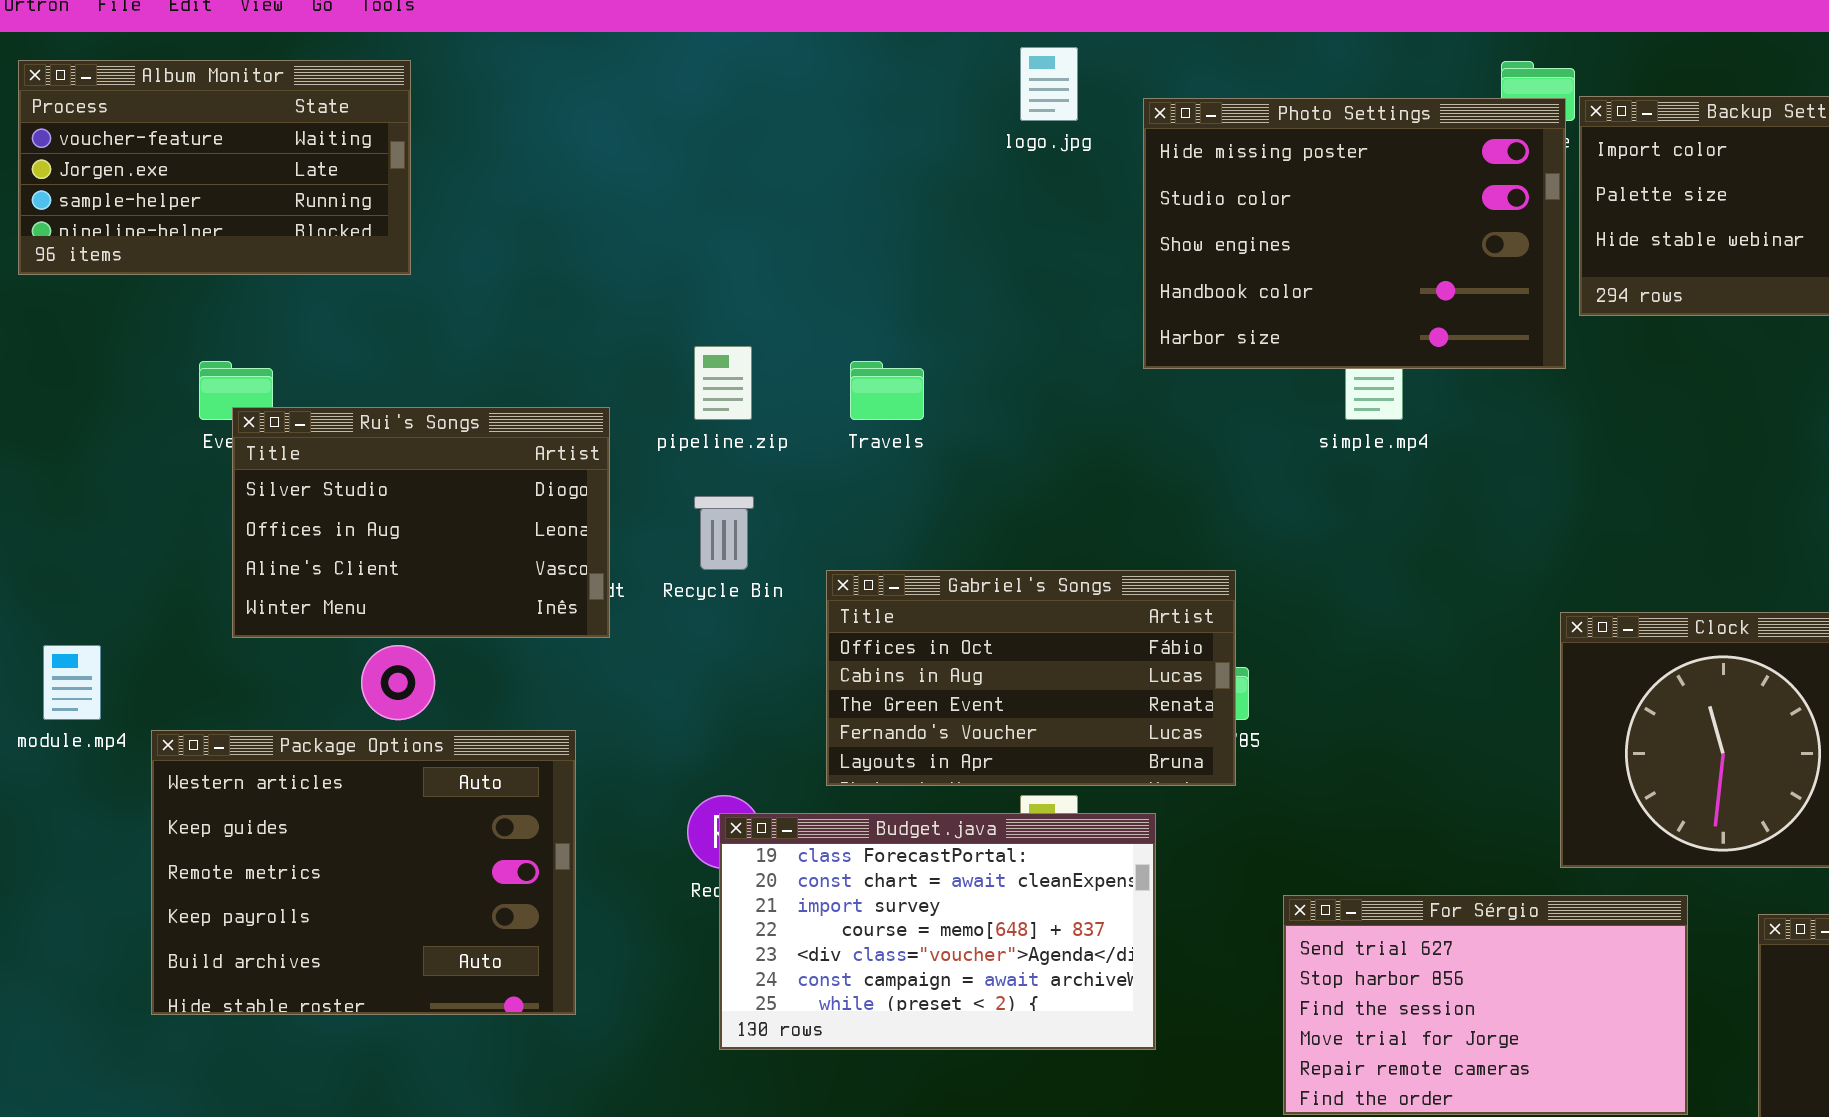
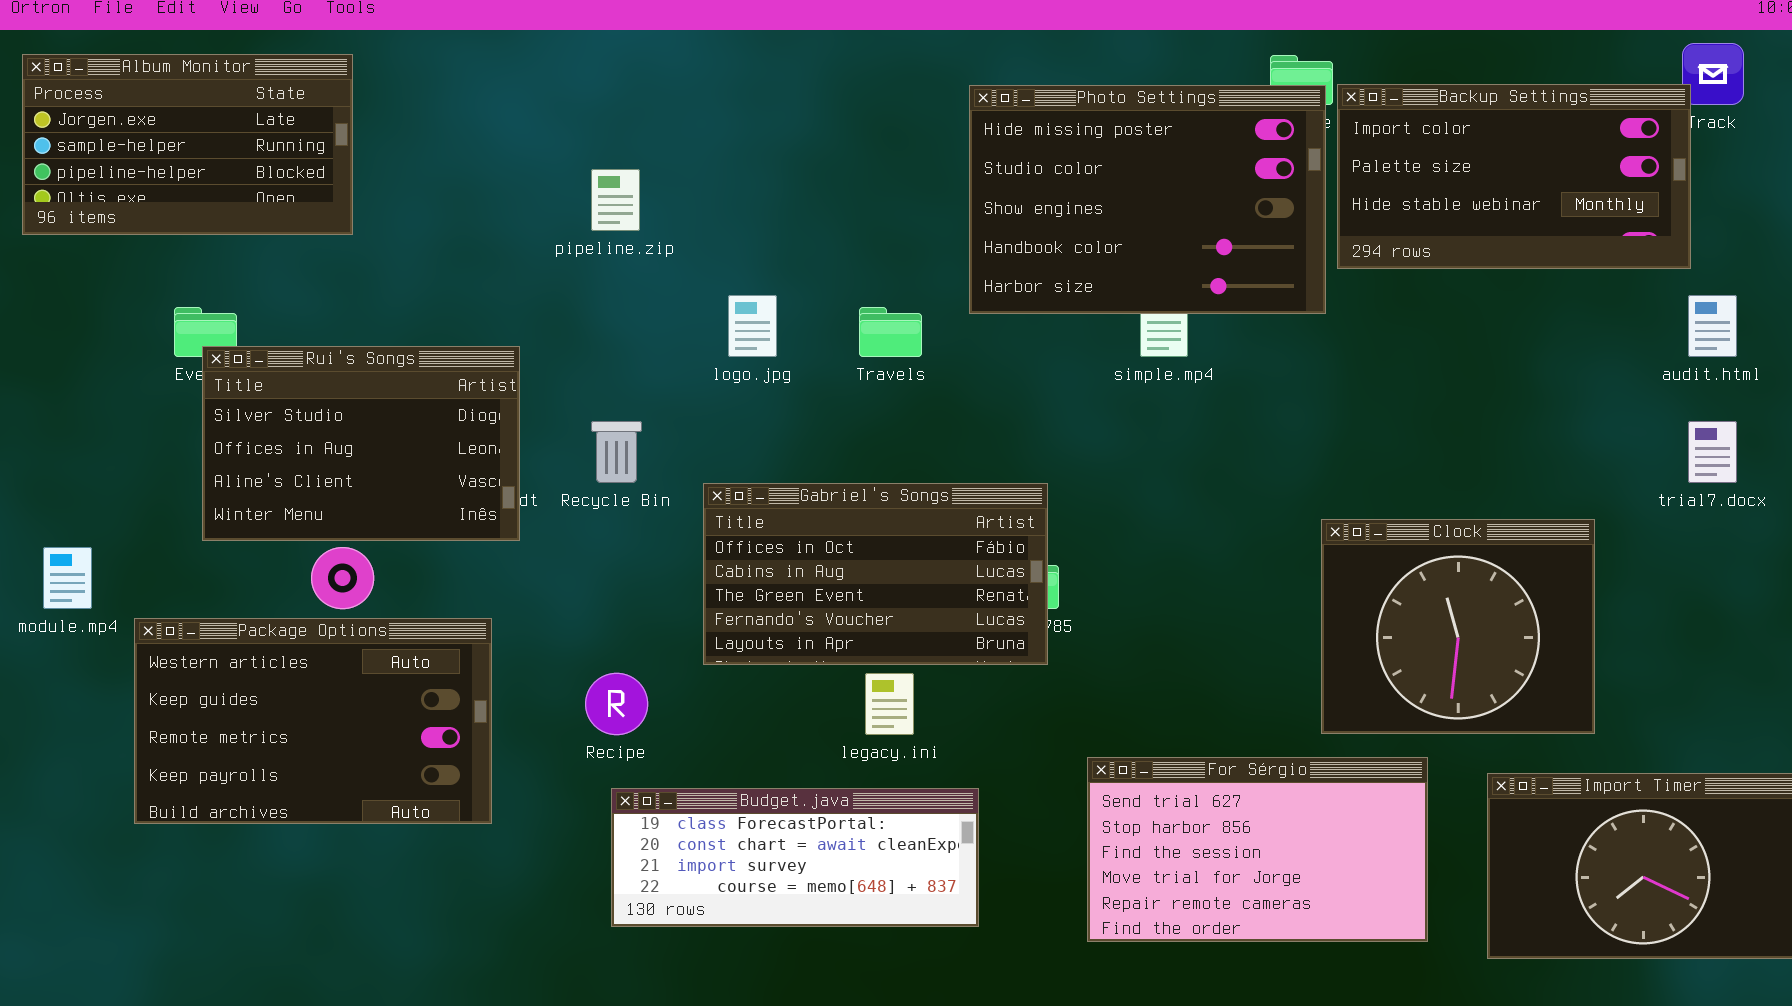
logo.jpg: [1020,47,1078,121] -> [728,295,777,357], moved
Album Monitor: [18,60,411,275] -> [22,54,353,235], scrolled down 1 row
pipeline.zip: [694,346,752,420] -> [591,169,640,231], moved
Travels: [850,361,924,420] -> [859,307,922,357], moved
Package Options: [151,730,576,1015] -> [134,618,492,824], resized
Budget.java: [719,813,1156,1050] -> [611,788,979,927], moved, resized

